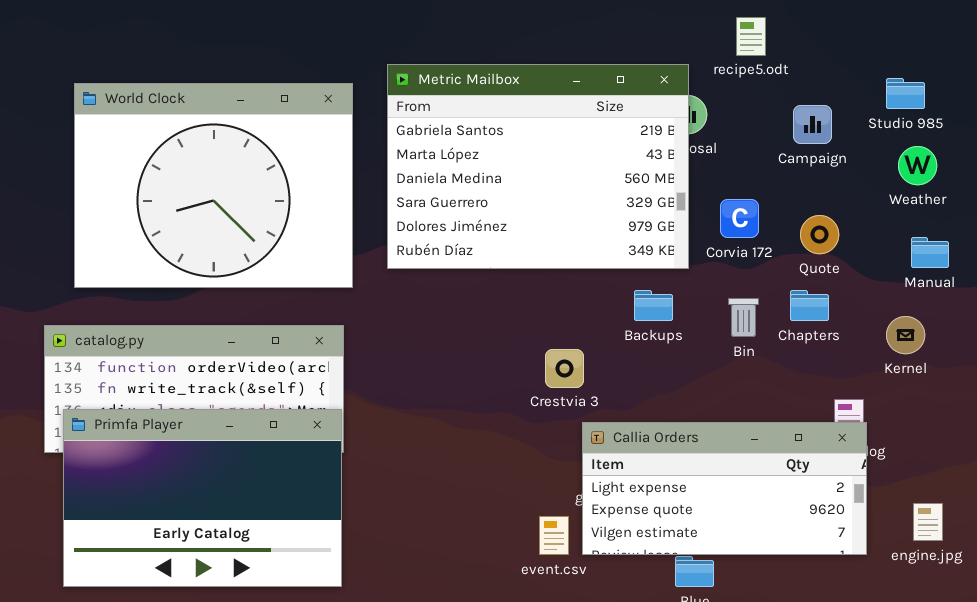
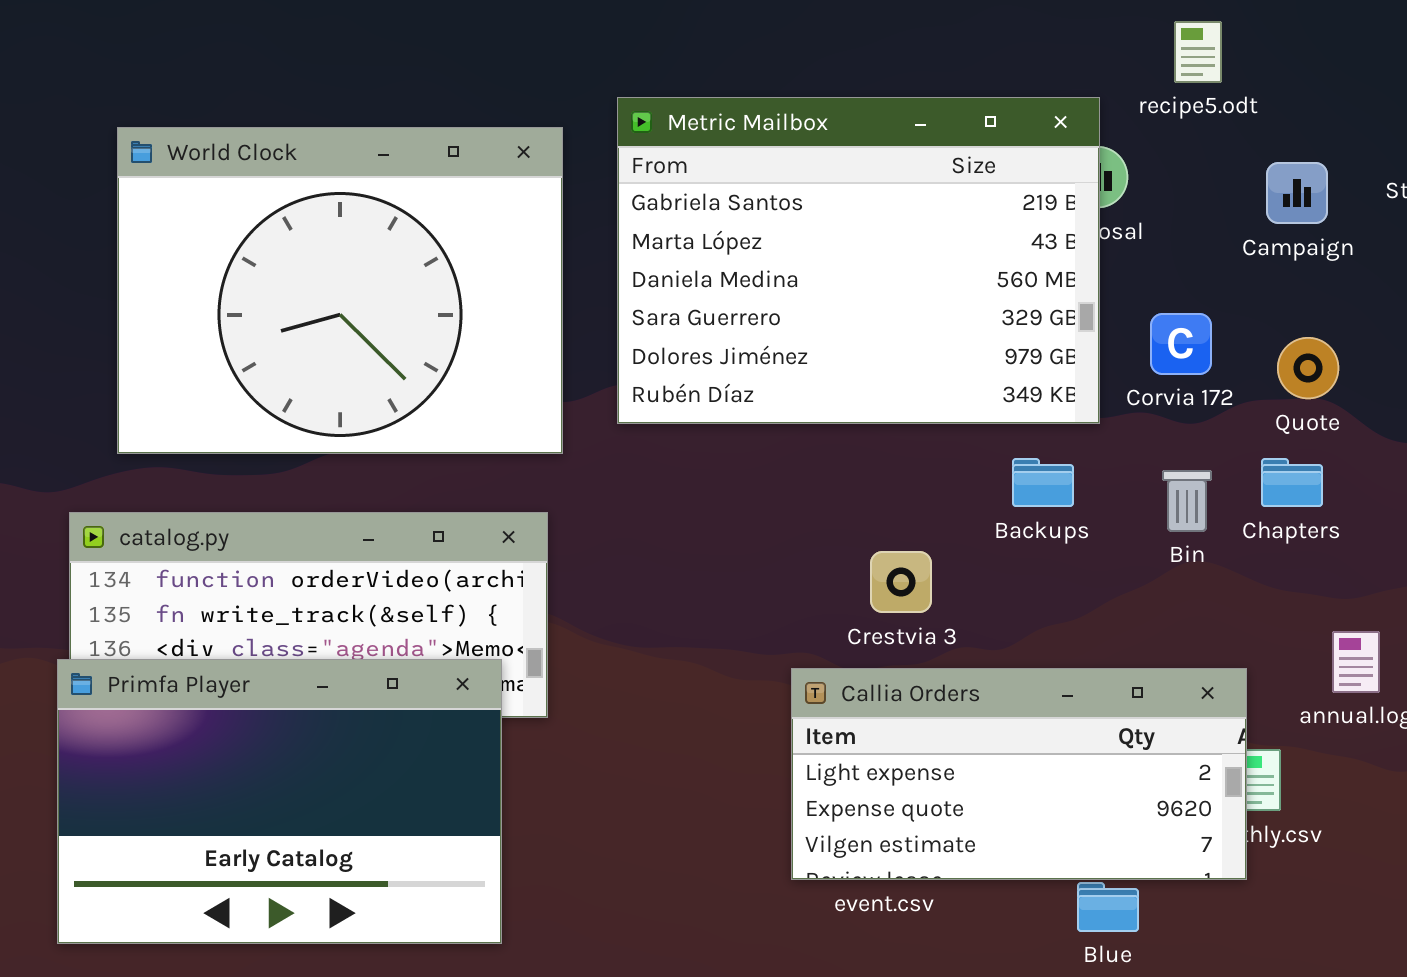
Primfa Player: [63,409,342,587] -> [57,659,502,944], moved
Callia Orders: [582,422,867,555] -> [791,668,1247,880], moved

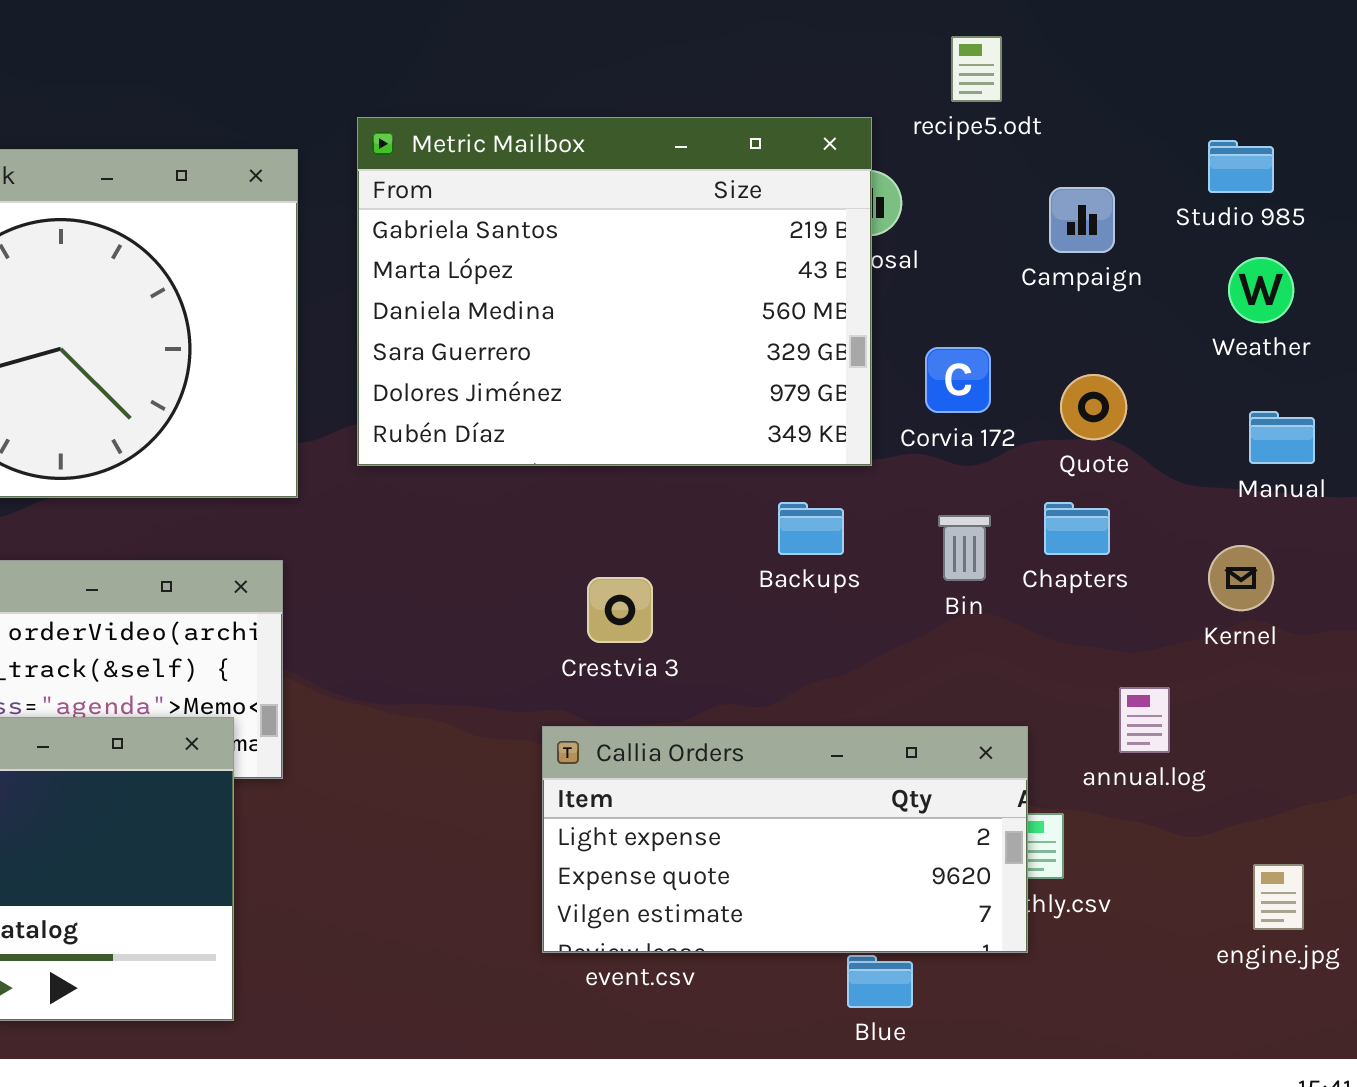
Crestvia 3: [870,551,932,613] -> [587,577,653,643], moved

